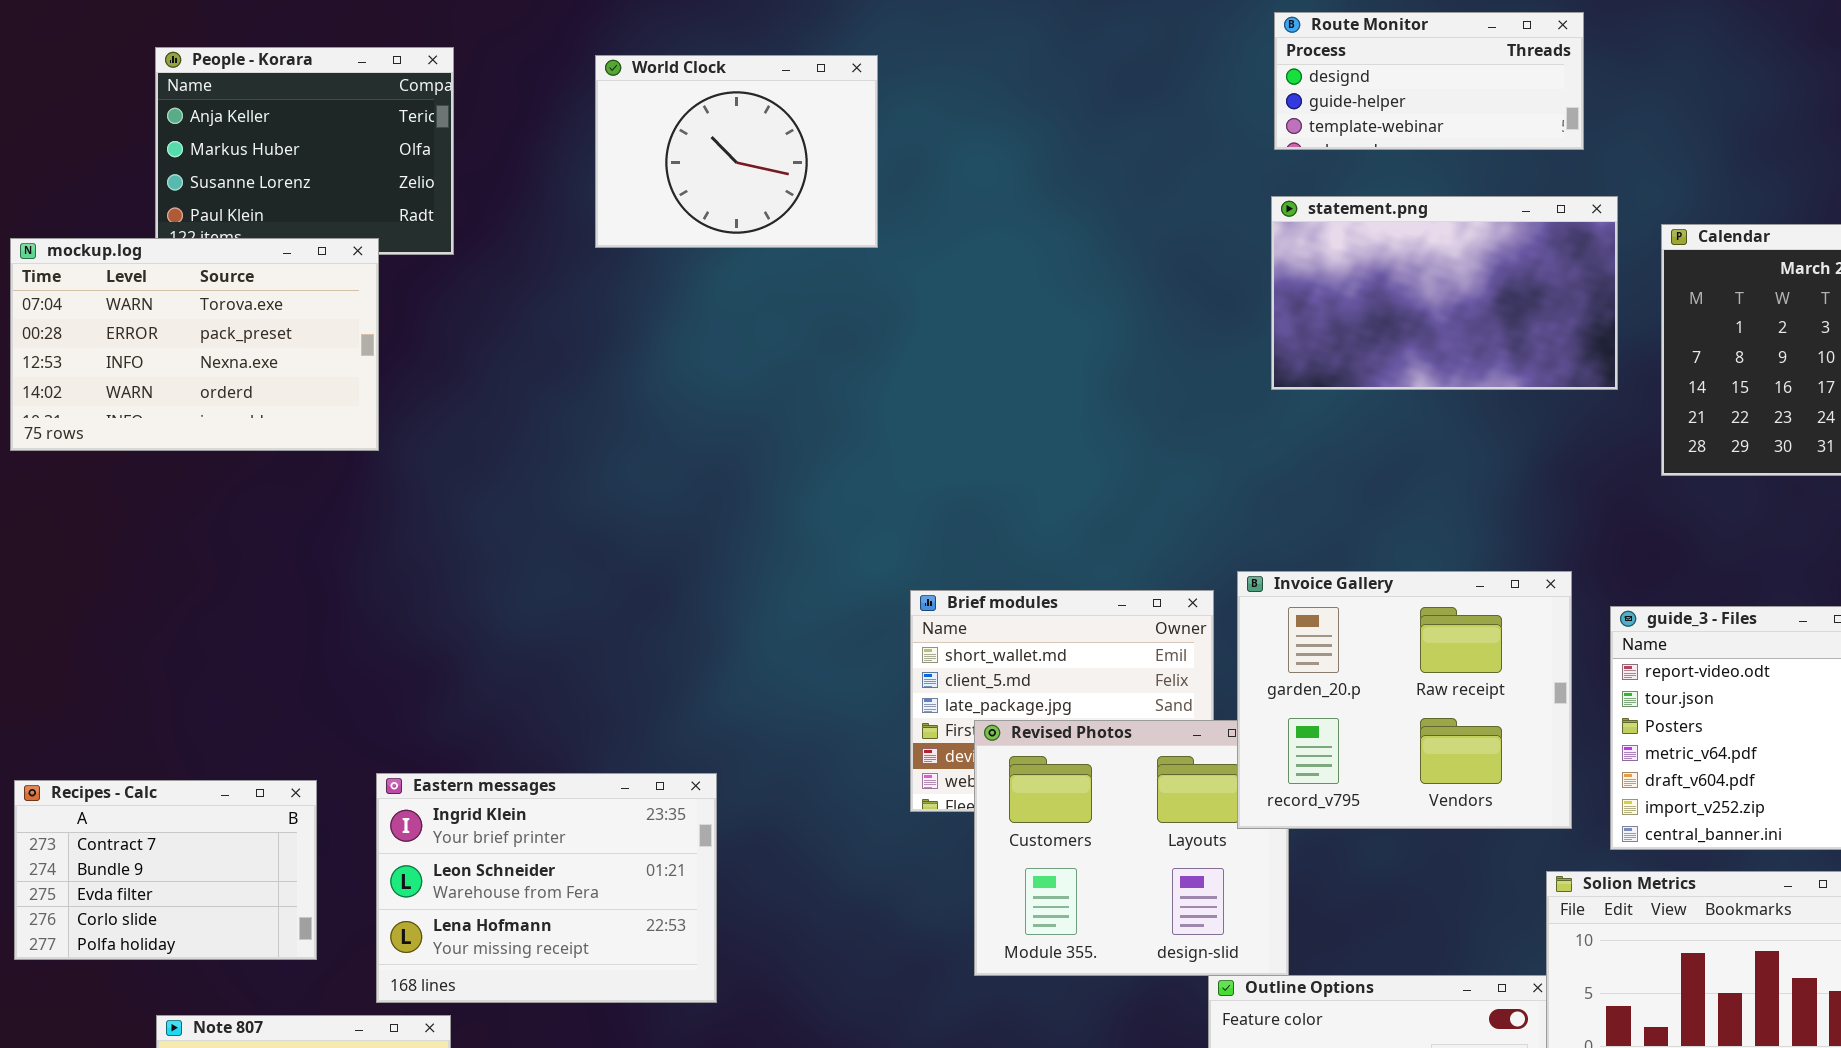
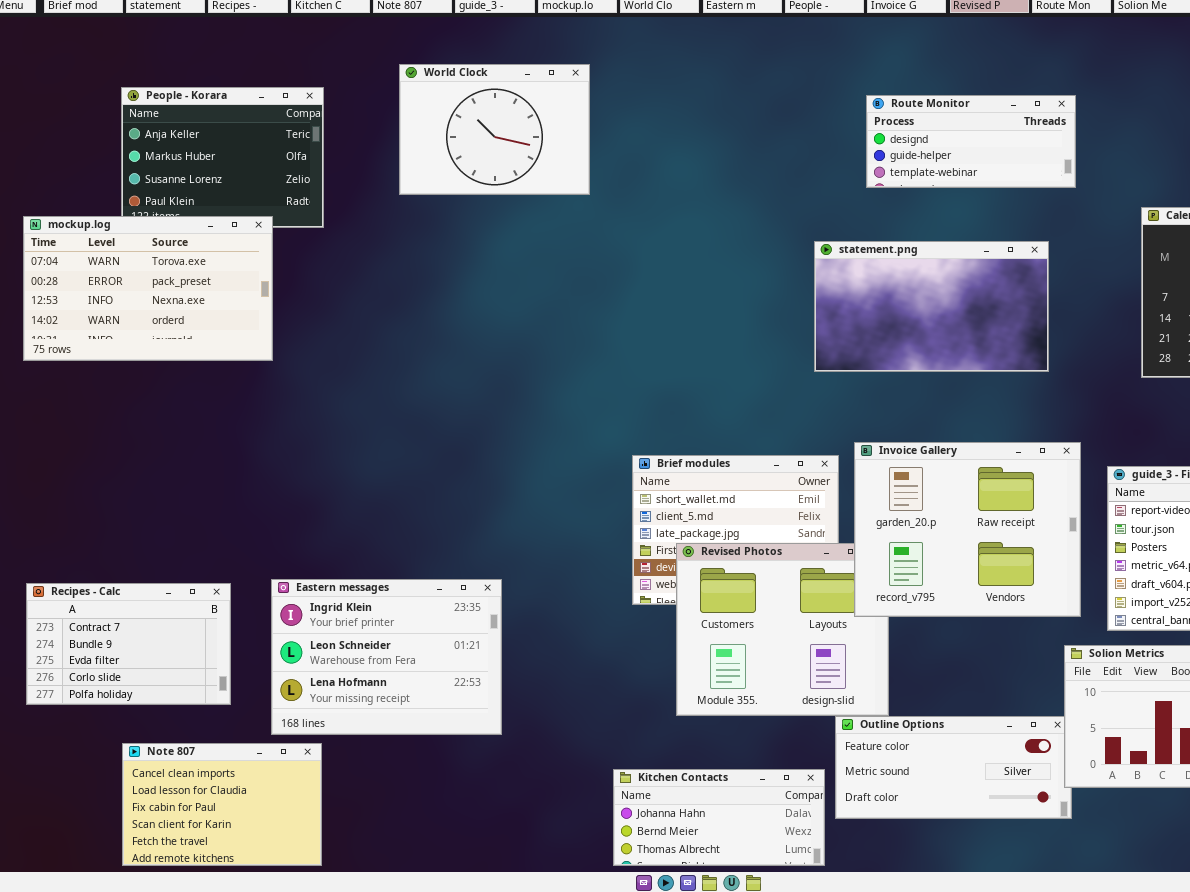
Route Monitor: [1274,12,1584,150] -> [866,95,1076,188], moved
World Clock: [595,55,878,248] -> [399,64,590,195], moved
statement.png: [1271,196,1618,390] -> [814,241,1049,372], moved

